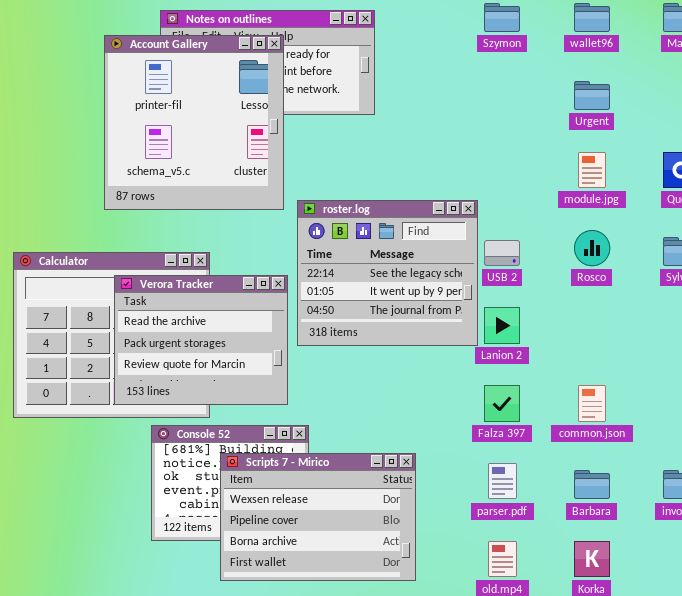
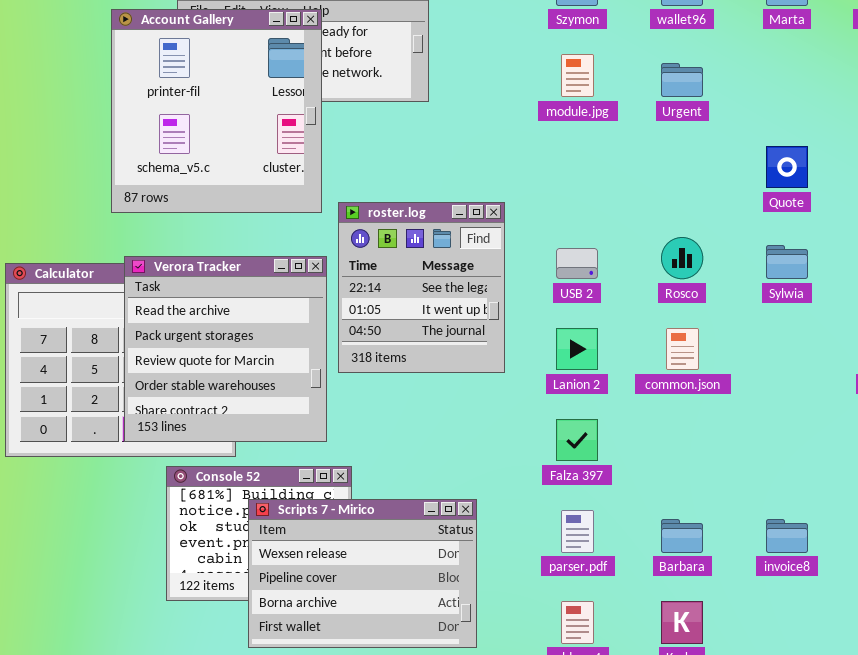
module.jpg: [578,152,606,188] -> [561,54,594,97], moved
roster.log: [297,200,478,346] -> [338,202,505,373], resized
Verora Tracker: [114,275,288,405] -> [124,256,327,442], resized
common.json: [578,385,606,422] -> [666,328,699,370], moved

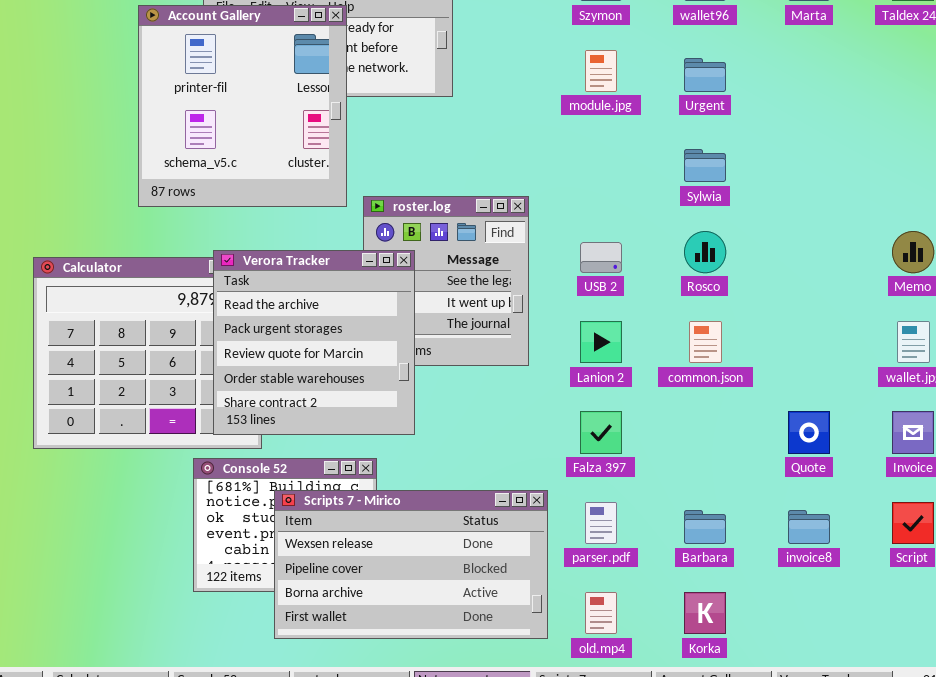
Quote: [766,146,808,188] -> [788,411,830,454], moved
Sylwia: [766,245,808,279] -> [684,149,726,182], moved
Verora Tracker: [124,256,327,442] -> [213,250,415,435], moved
Scripts 7 - Mirico: [248,499,477,648] -> [274,490,548,639], resized

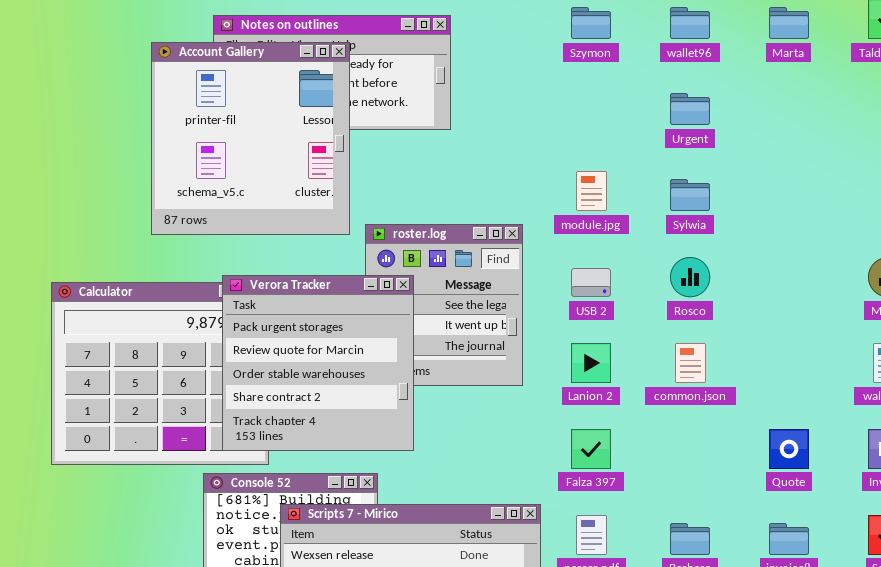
module.jpg: [585,50,617,92] -> [576,171,607,211], moved
Verora Tracker: [213,250,415,435] -> [222,275,414,451], scrolled down 1 row

